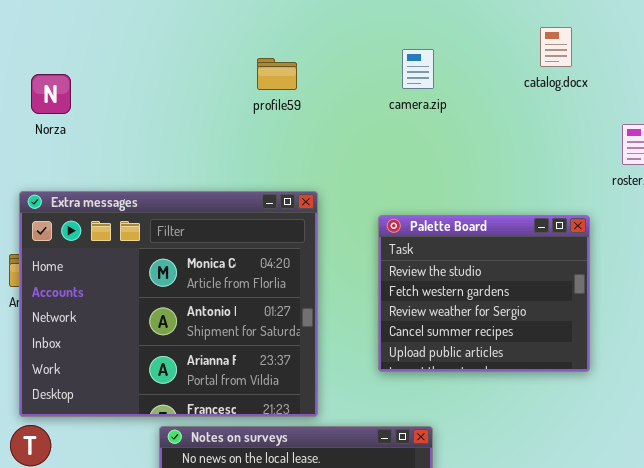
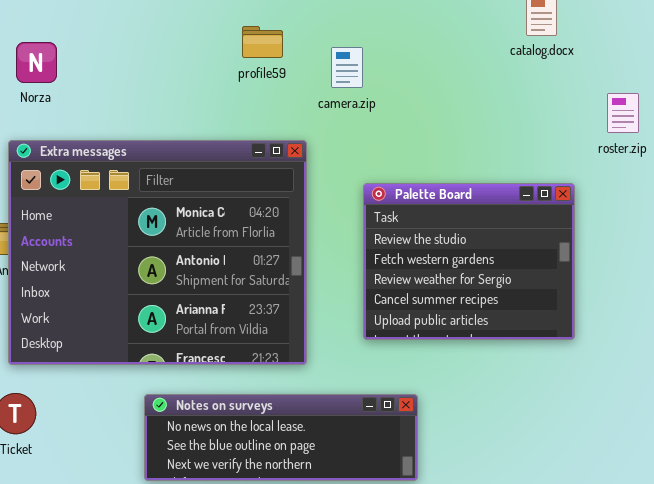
camera.zip: [402,49,434,89] -> [331,47,363,88], moved
Extra messages: [19,191,318,417] -> [8,140,307,365], moved

